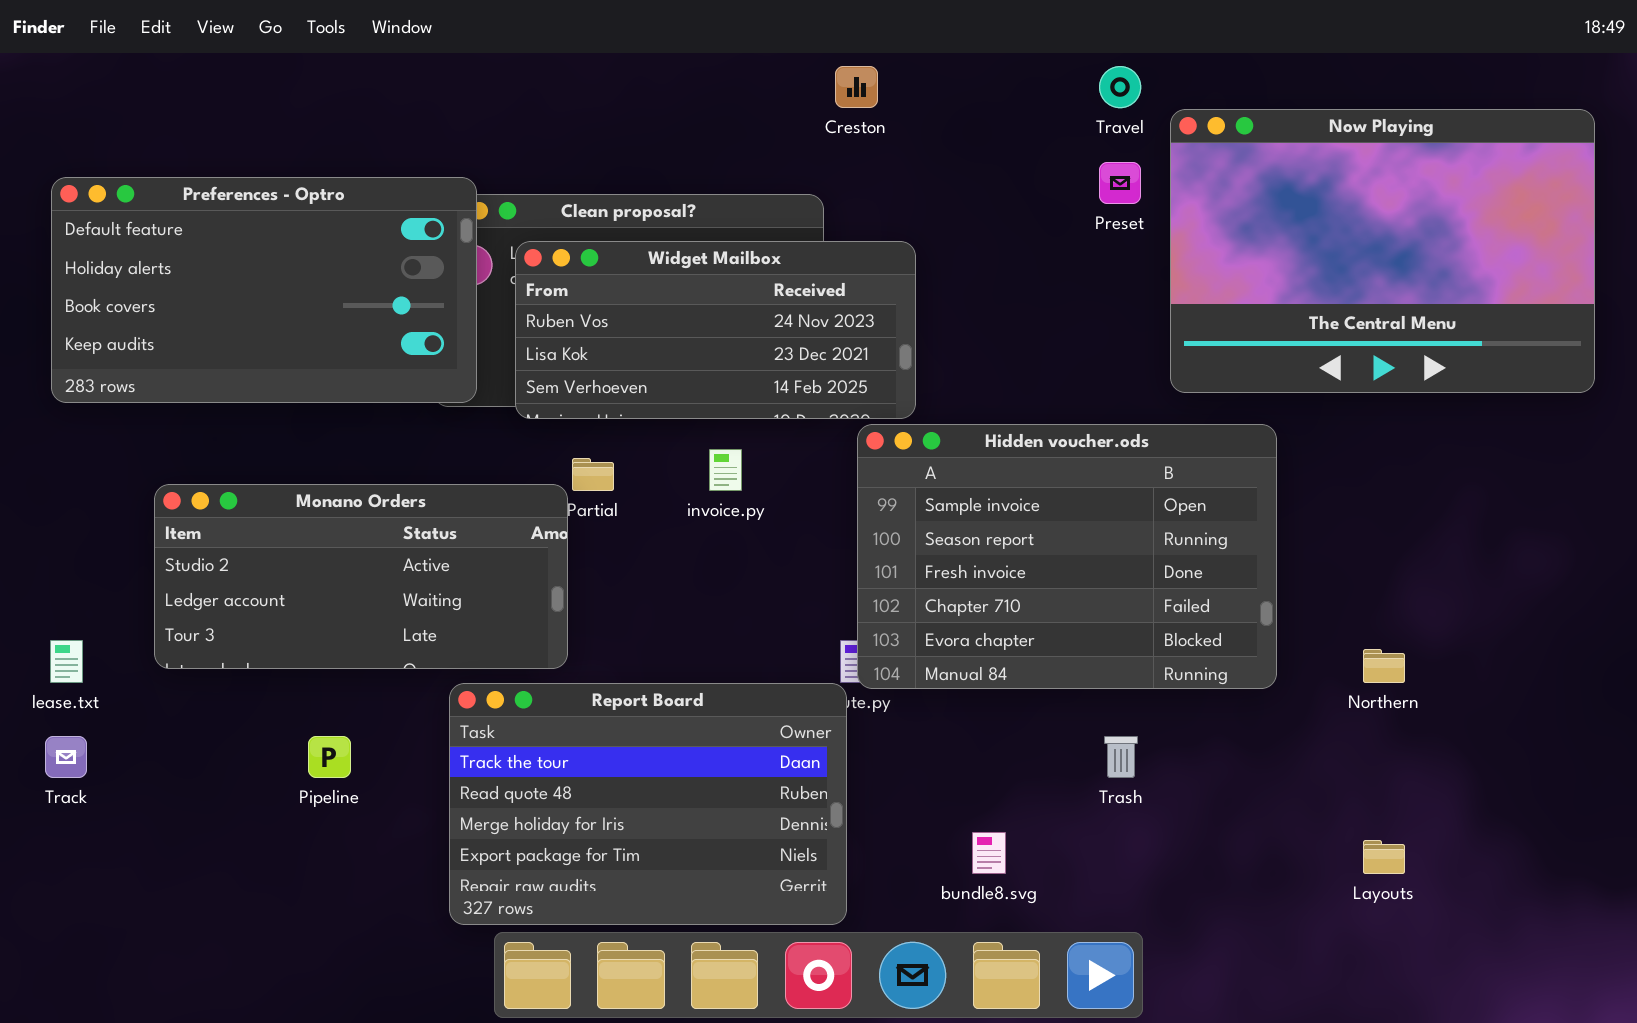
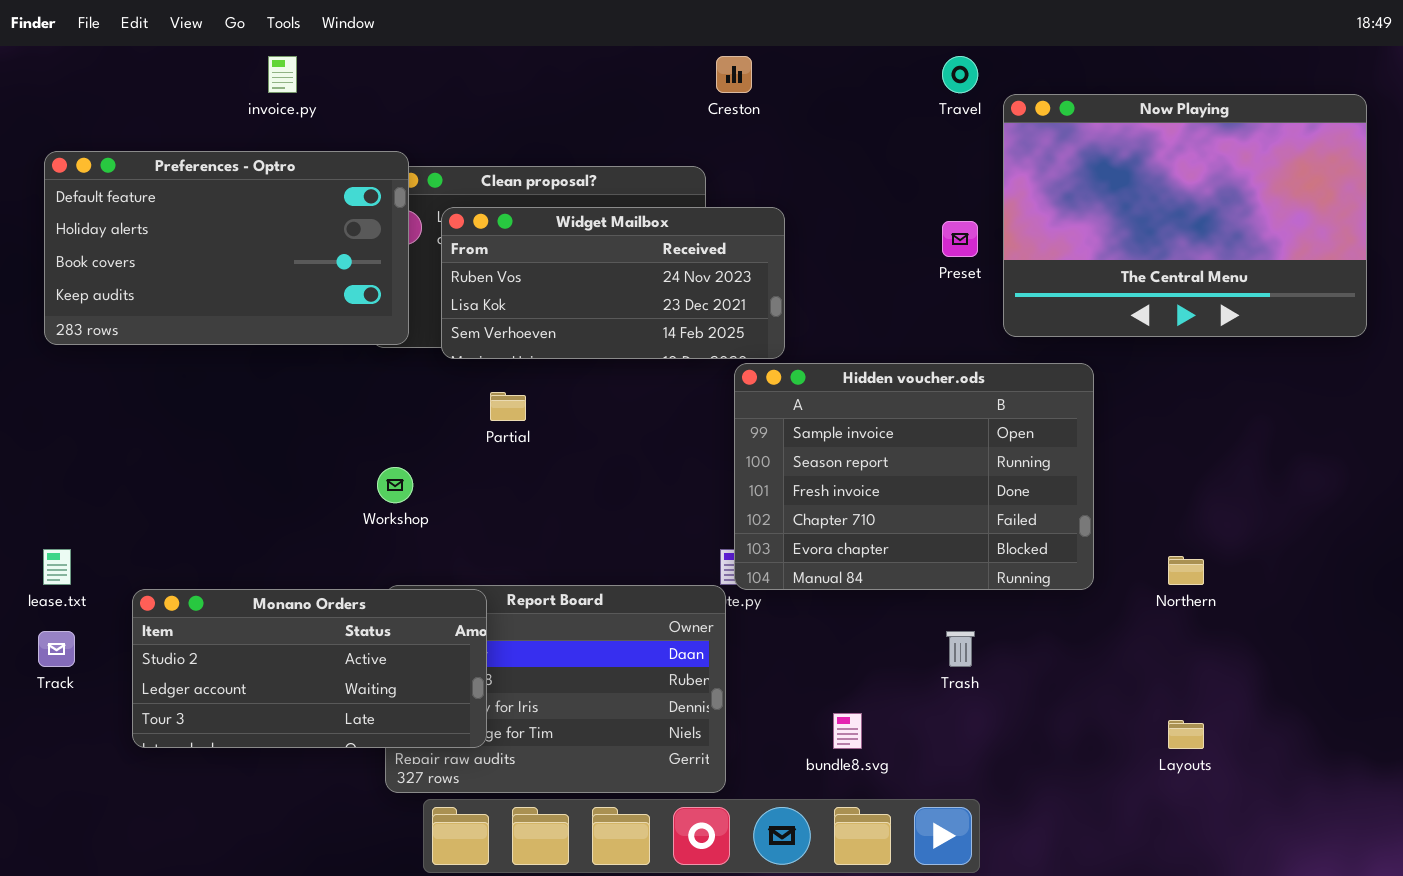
Preset: [1099,162,1141,204] -> [942,221,978,257], moved
invoice.py: [709,449,742,491] -> [268,56,297,93], moved
Monano Orders: [154,484,568,669] -> [132,589,487,748], moved

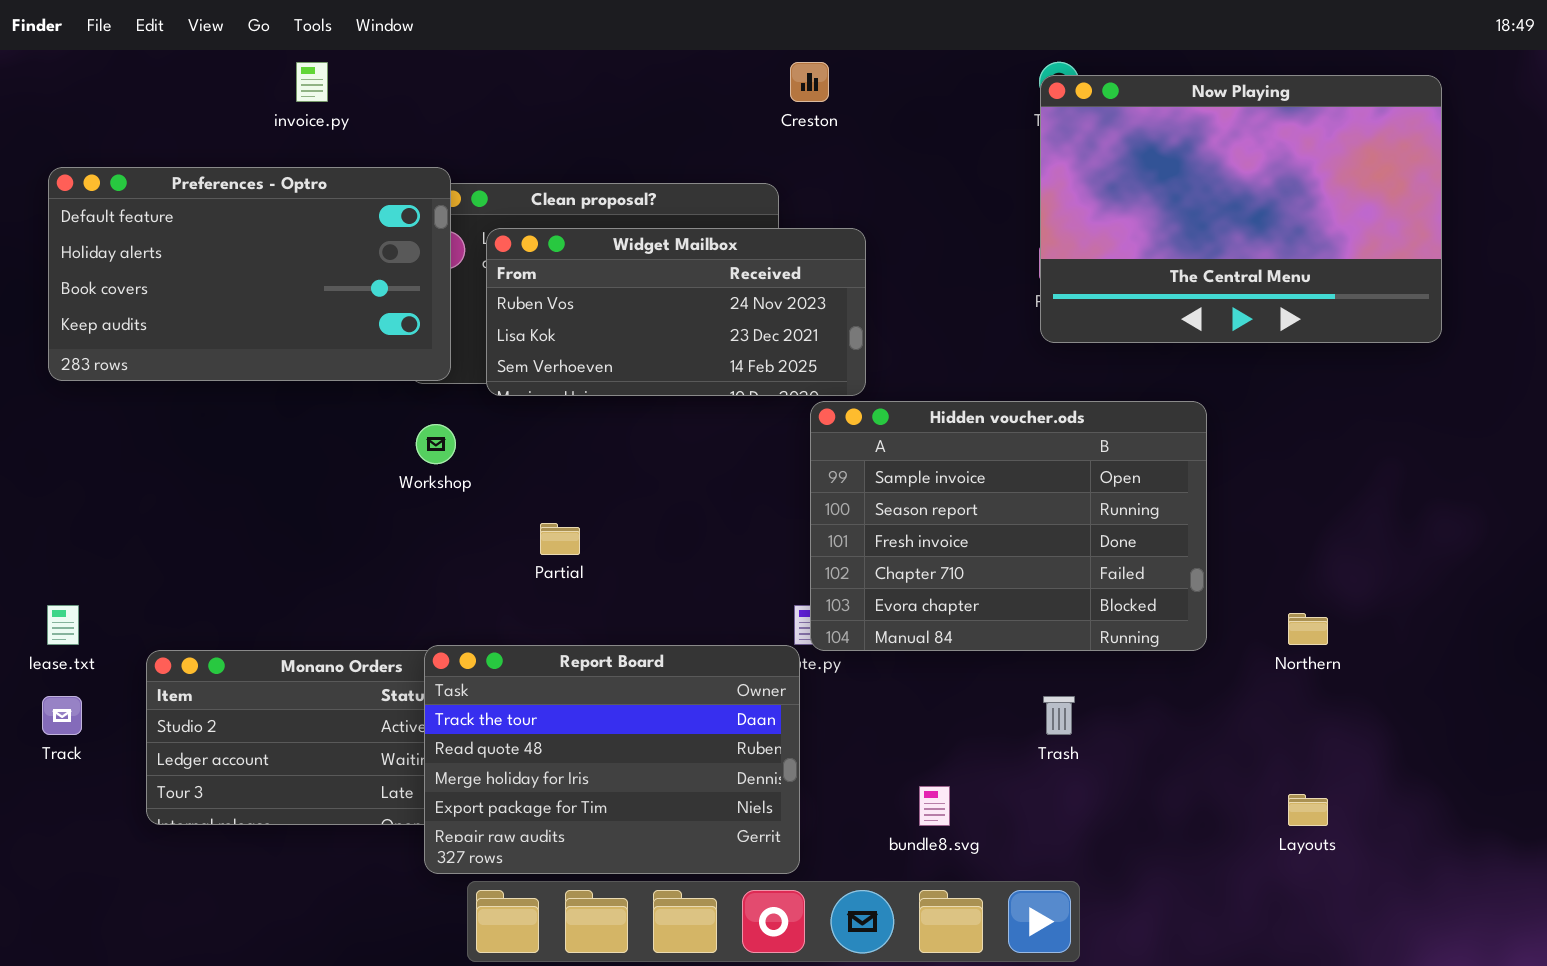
Now Playing: [1003,94,1367,337] -> [1040,75,1442,343], moved
Partial: [490,392,526,421] -> [540,523,580,555], moved
Workshop: [377,467,413,503] -> [416,424,456,464], moved
Report Board: [385,585,726,793] -> [424,645,800,874], raised

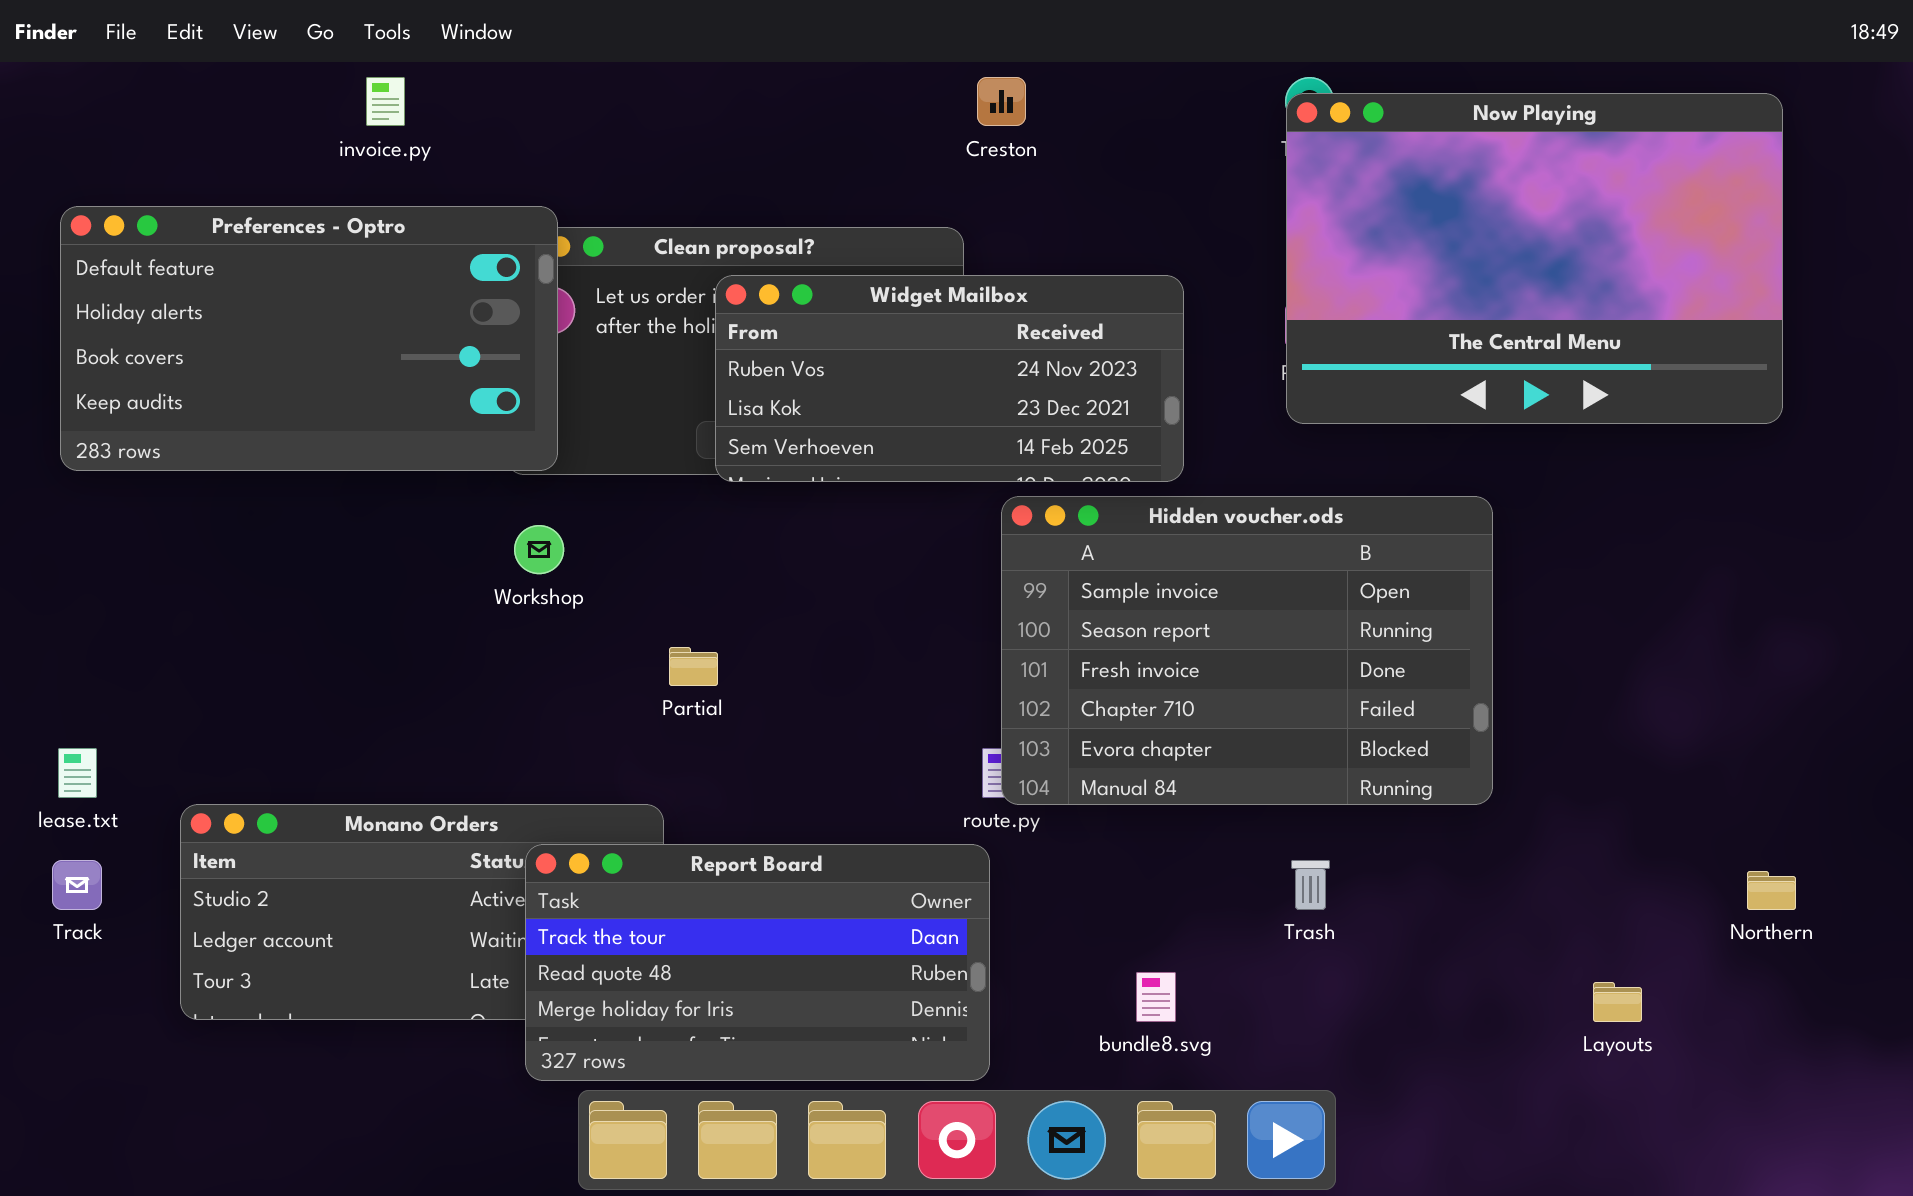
Widget Mailbox: [486,228,866,396] -> [715,275,1184,482], moved
Northern: [1288,613,1328,645] -> [1747,871,1796,910], moved
Report Board: [424,645,800,874] -> [525,844,990,1081], resized

